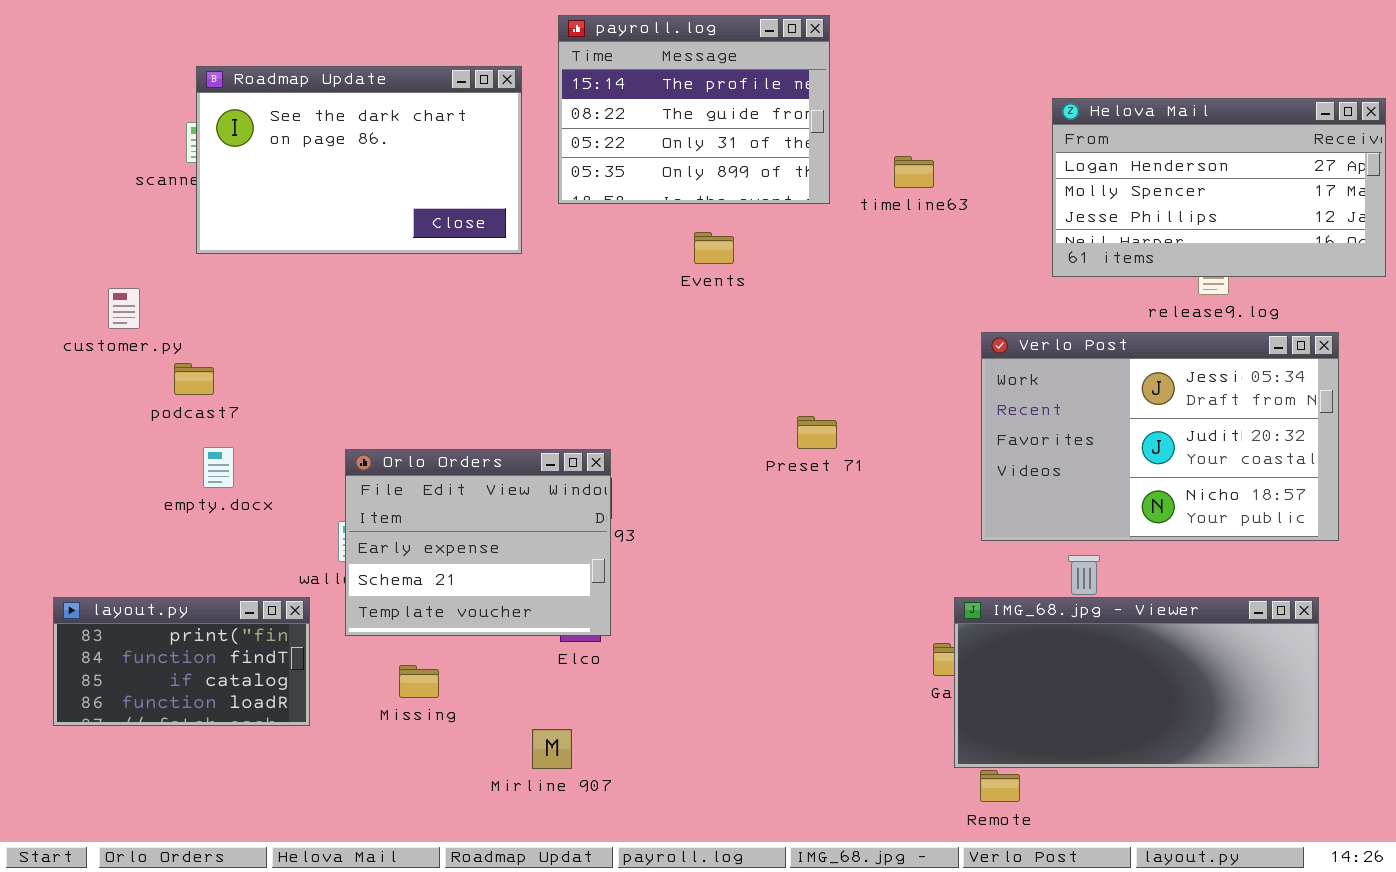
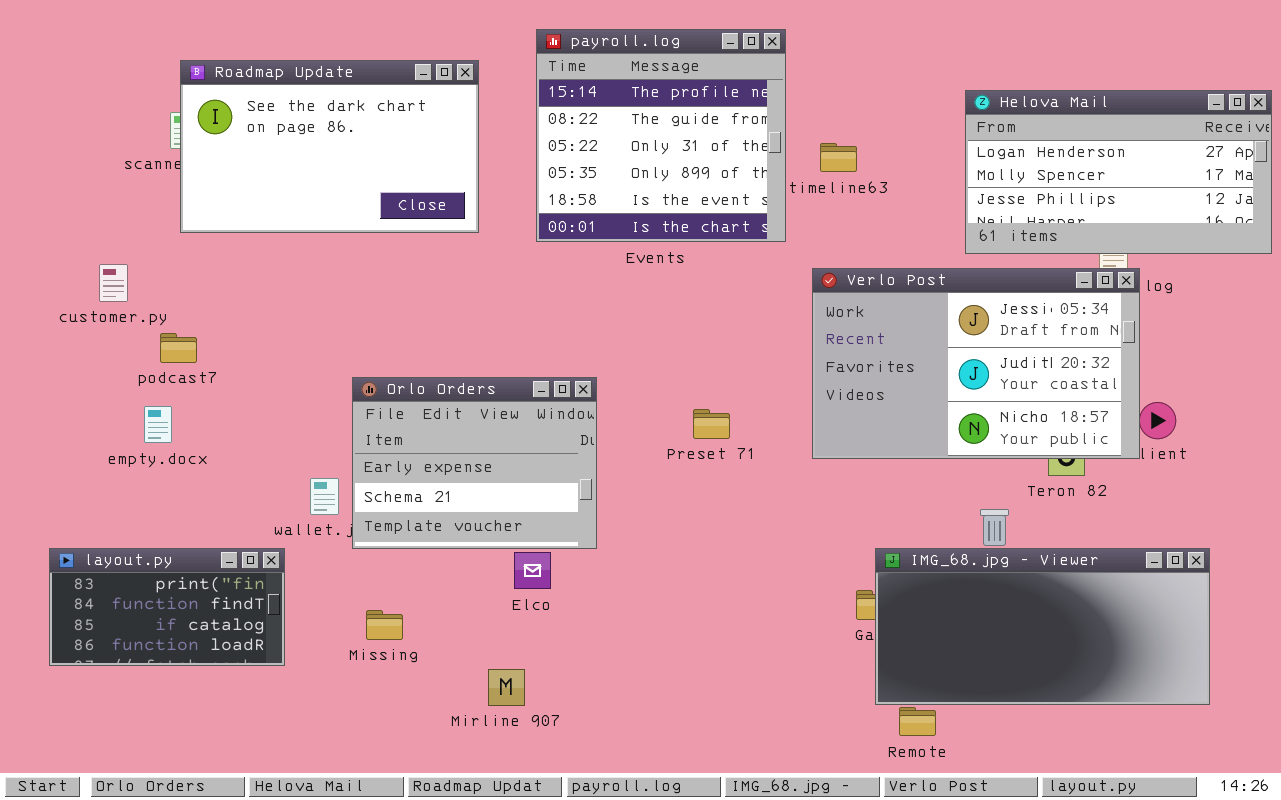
payroll.log: [558,15,830,204] -> [536,29,786,242], moved, resized
Verlo Post: [981,332,1339,541] -> [812,268,1140,459], moved
Preset 71: [797,416,837,449] -> [693,409,730,439], moved
empty.docx: [203,447,234,488] -> [144,406,172,443], moved
Orlo Orders: [345,449,611,636] -> [352,377,597,549], moved

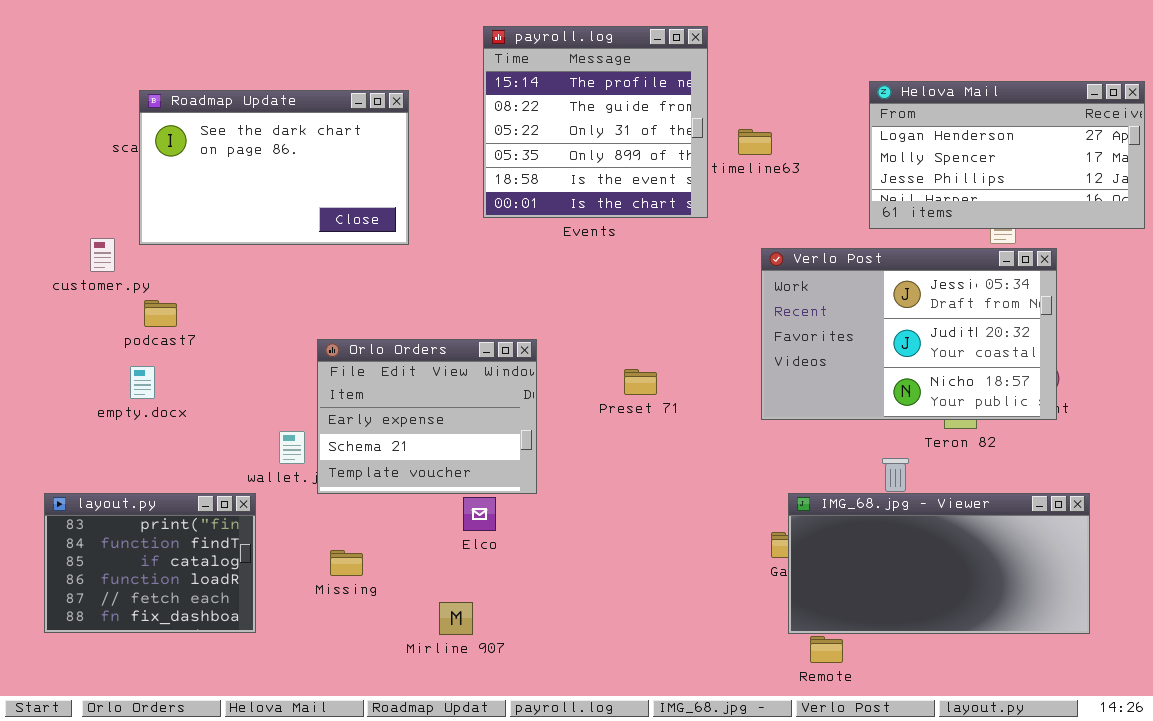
Roadmap Update: [180,60,479,233] -> [139,90,409,245], moved
Verlo Post: [812,268,1140,459] -> [761,248,1057,420], moved
layout.py: [49,548,285,666] -> [44,493,256,633], resized

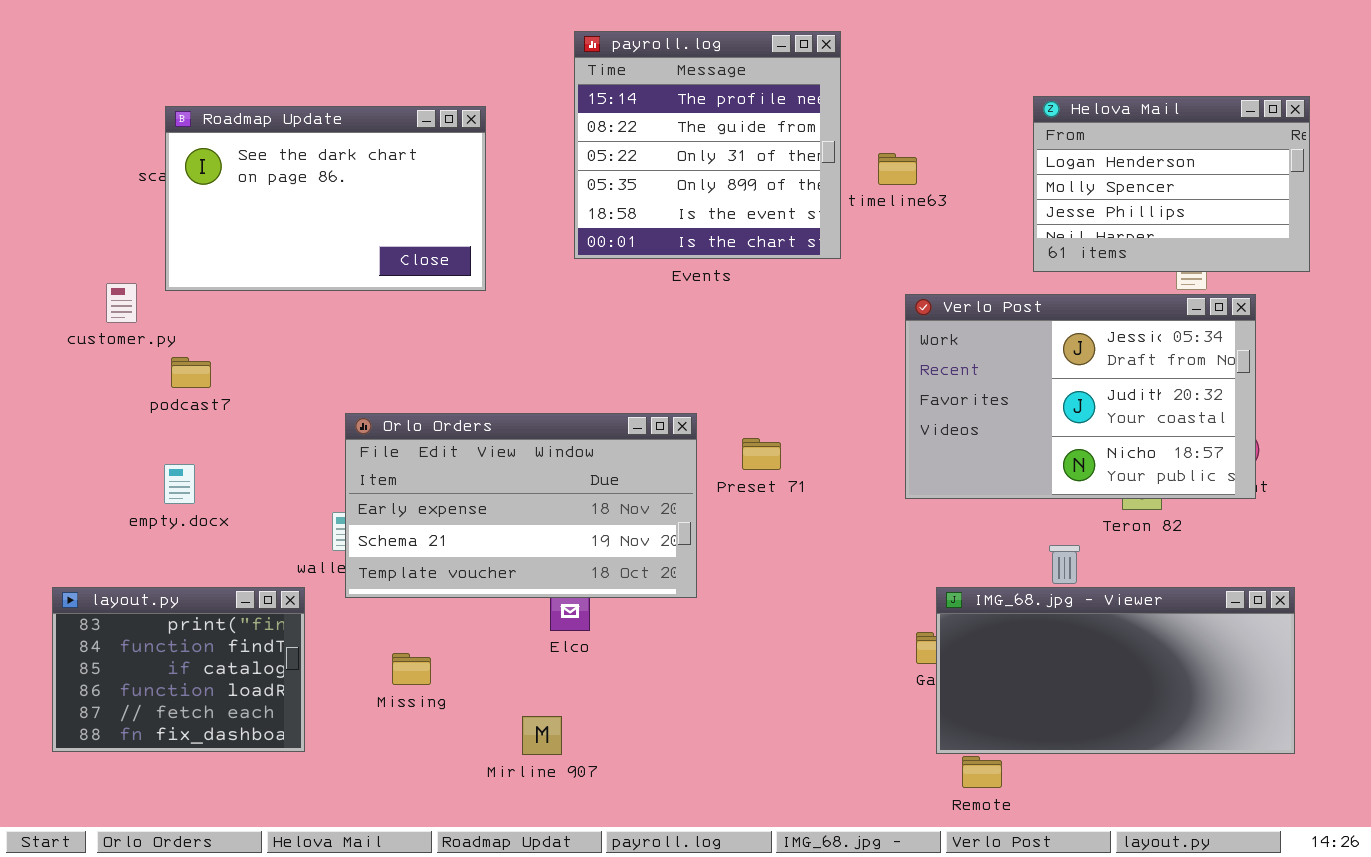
Helova Mail: [869,81,1145,229] -> [1033,96,1310,272], resized
Orlo Orders: [317,339,537,494] -> [345,413,697,598], moved, resized
empty.docx: [130,366,155,399] -> [164,464,195,504], moved

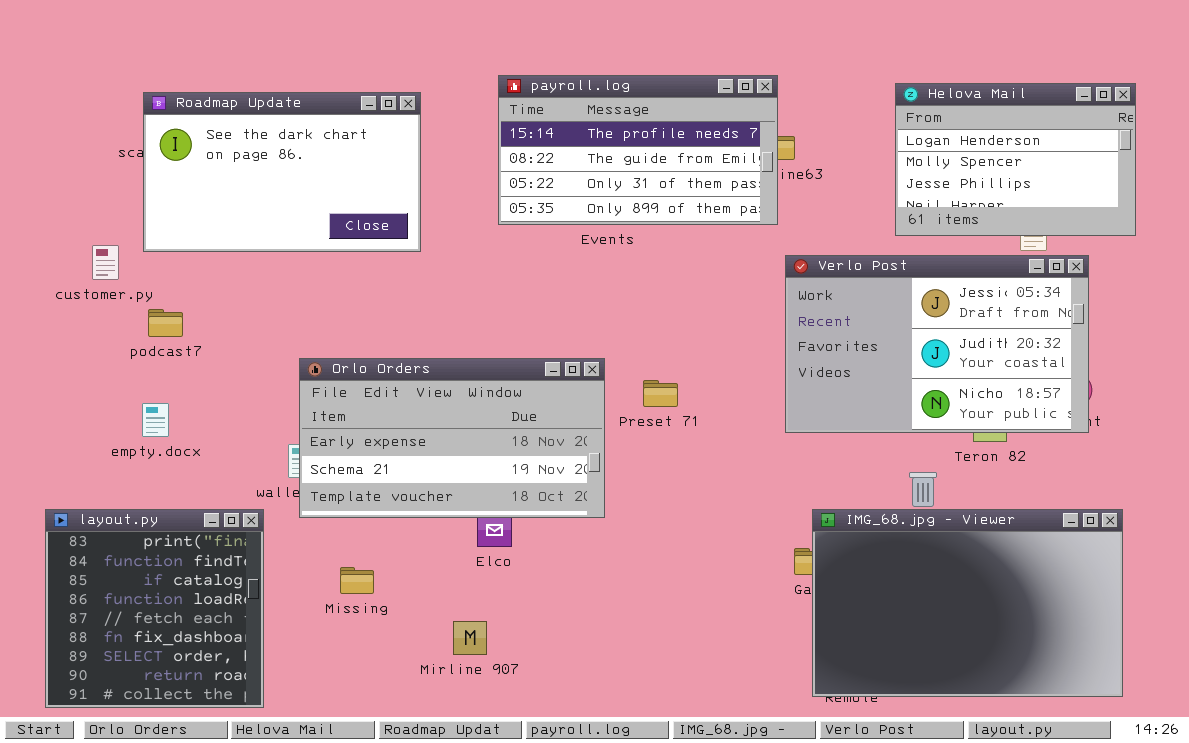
payroll.log: [574,31,841,259] -> [498,75,778,225], resized
layout.py: [52,587,305,752] -> [45,509,264,708], resized
IMG_68.jpg - Viewer: [936,587,1295,754] -> [812,509,1123,697], resized

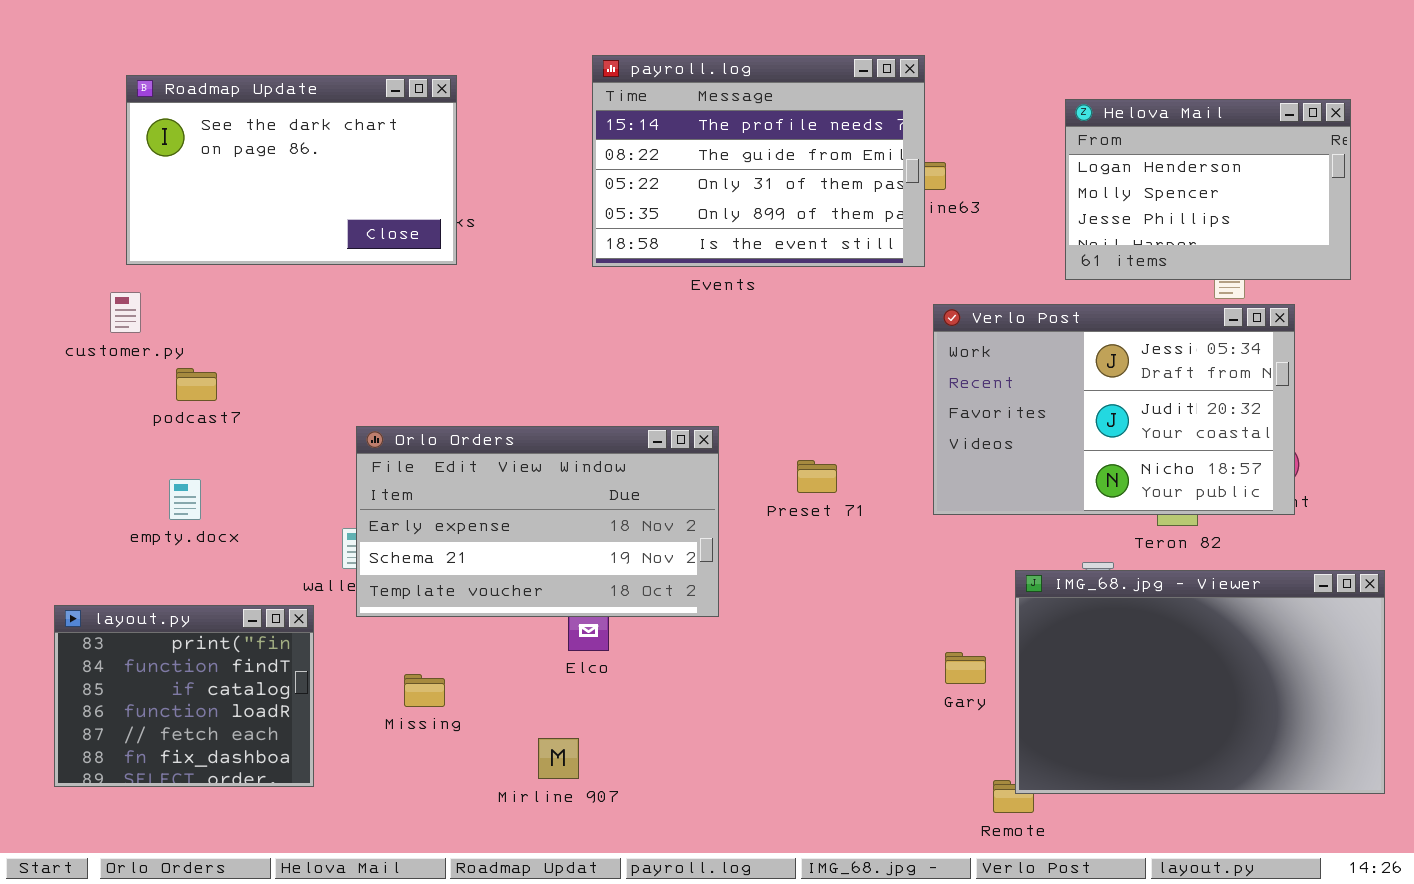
payroll.log: [498,75,778,225] -> [592,55,925,267], resized
Roadmap Update: [143,92,421,252] -> [126,75,457,265], moved
Preset 71: [643,380,678,407] -> [797,460,837,493], moved
layout.py: [45,509,264,708] -> [54,605,314,787], resized
IMG_68.jpg - Viewer: [812,509,1123,697] -> [1015,570,1385,794], moved

